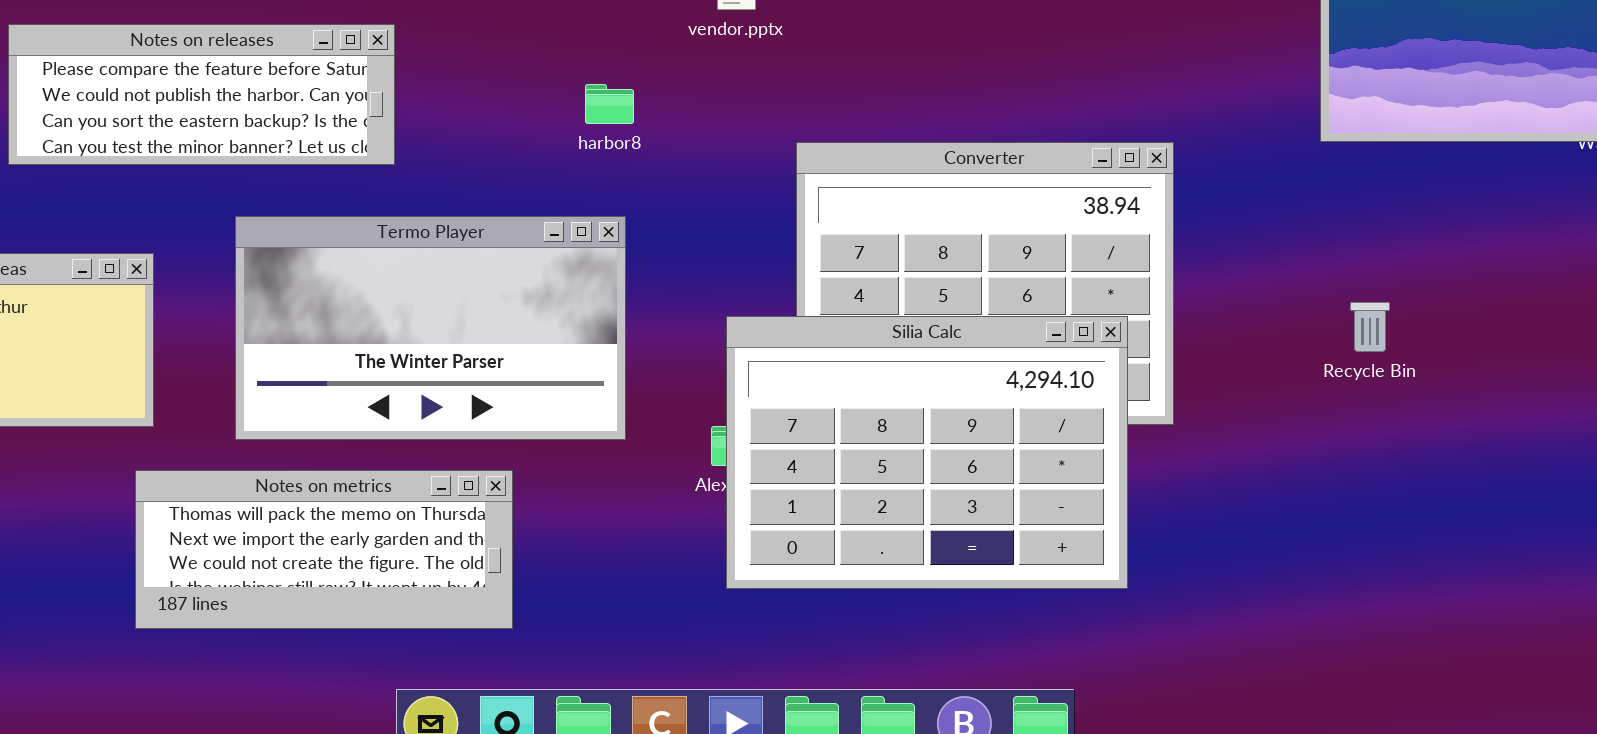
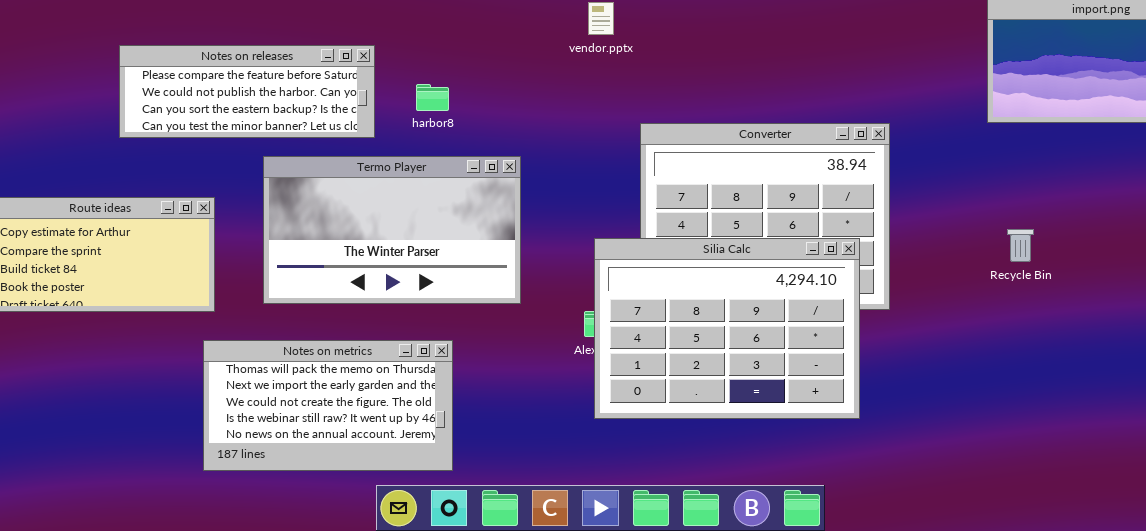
harbor8: [585,84,634,124] -> [416,84,449,111], moved
Termo Player: [235,216,626,440] -> [263,156,521,304], moved
Notes on metrics: [135,470,513,629] -> [203,340,453,471], resized

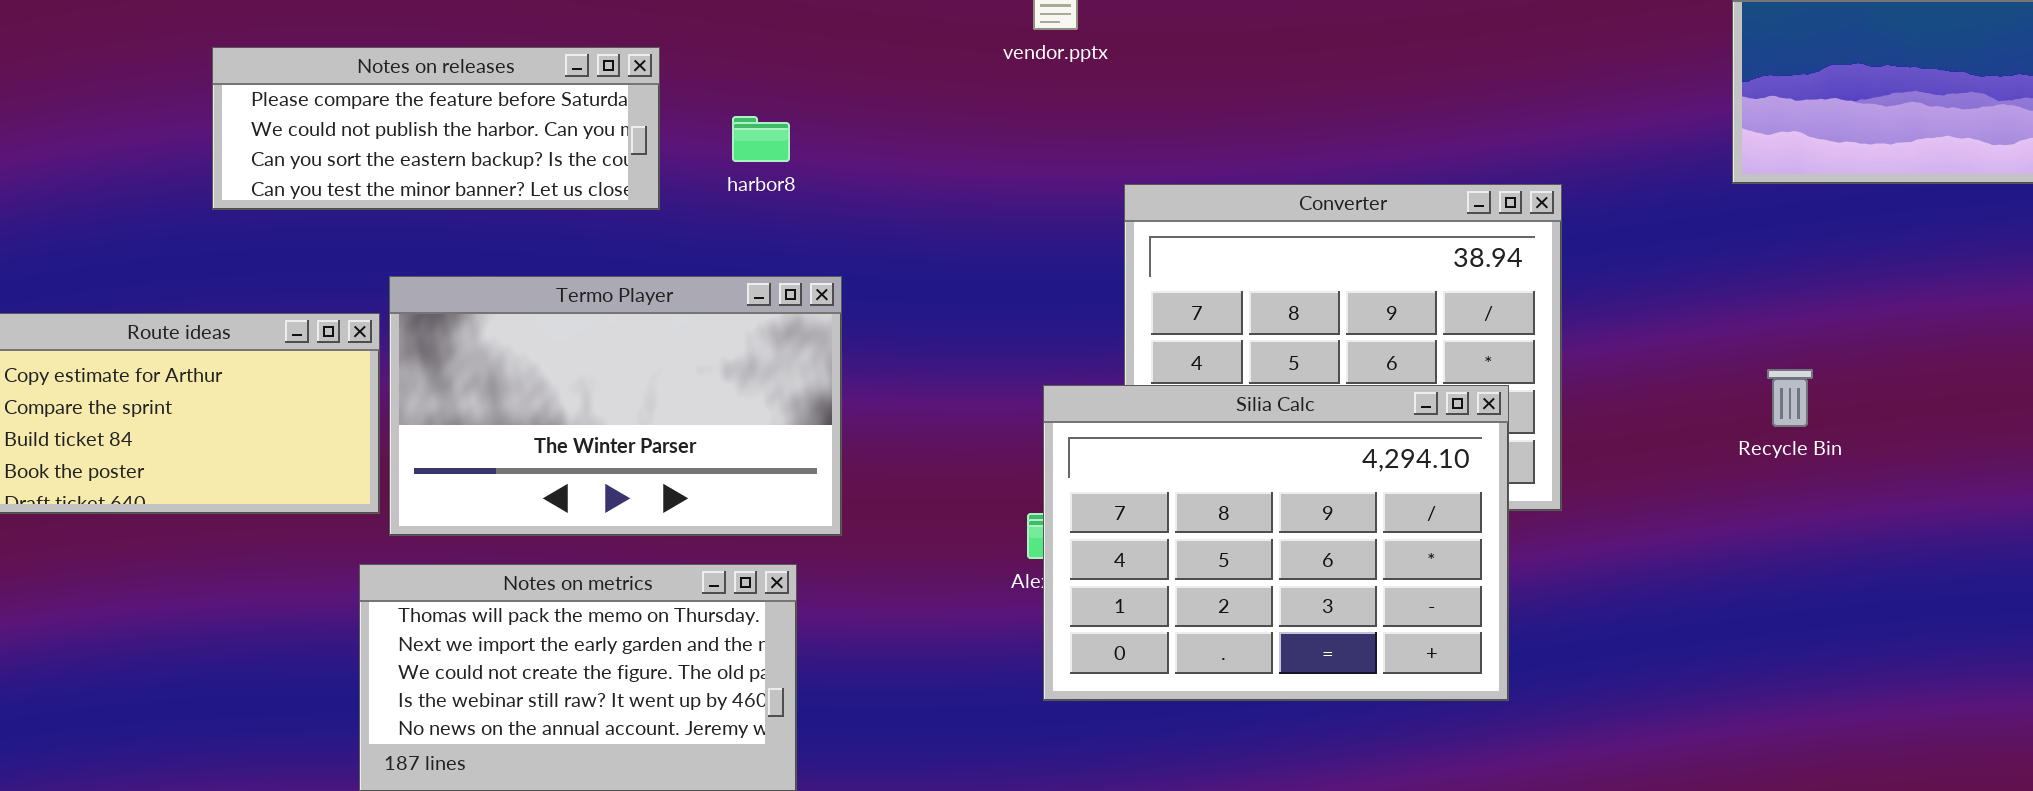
Termo Player: [263,156,521,304] -> [389,276,842,536], moved

